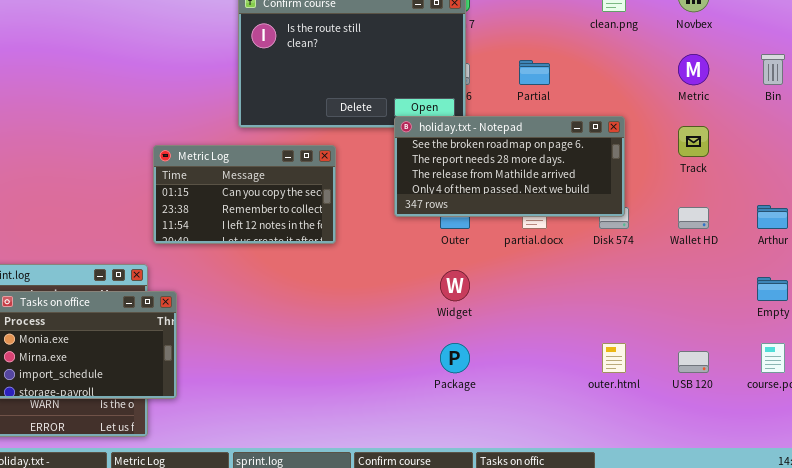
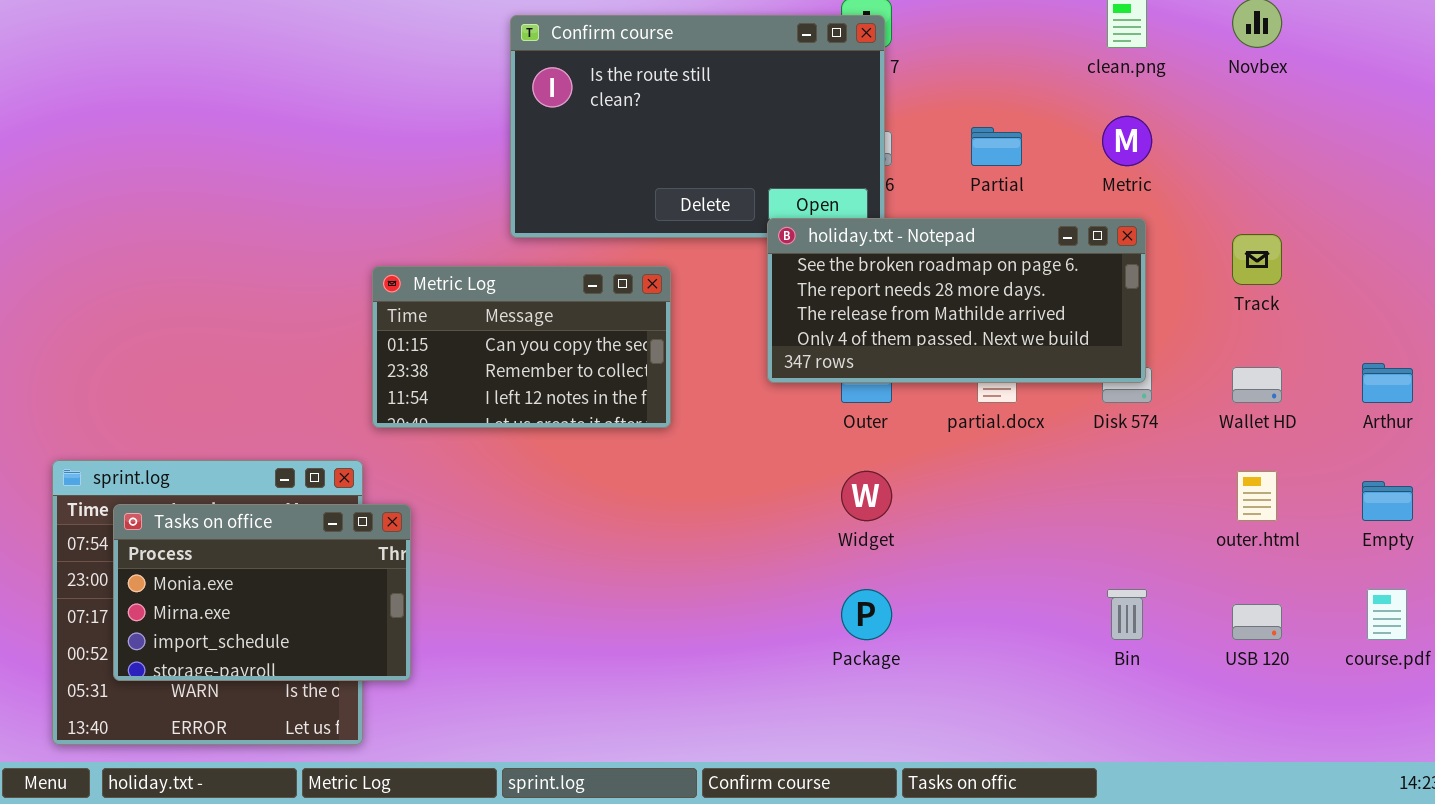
Metric: [678,54,709,85] -> [1102,116,1152,166], moved
Bin: [761,54,785,85] -> [1107,589,1147,640], moved
outer.html: [602,343,626,373] -> [1237,471,1277,521], moved

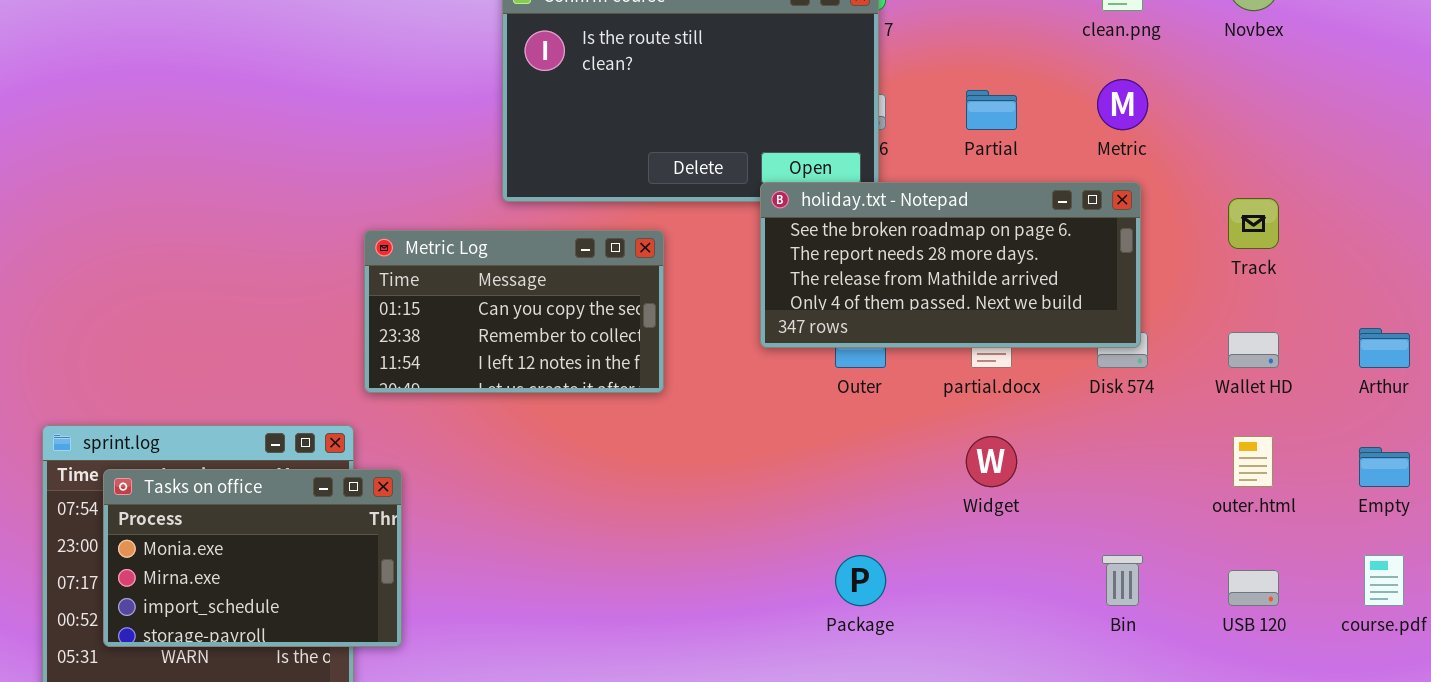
Widget: [841,471,892,521] -> [966,436,1017,487], moved

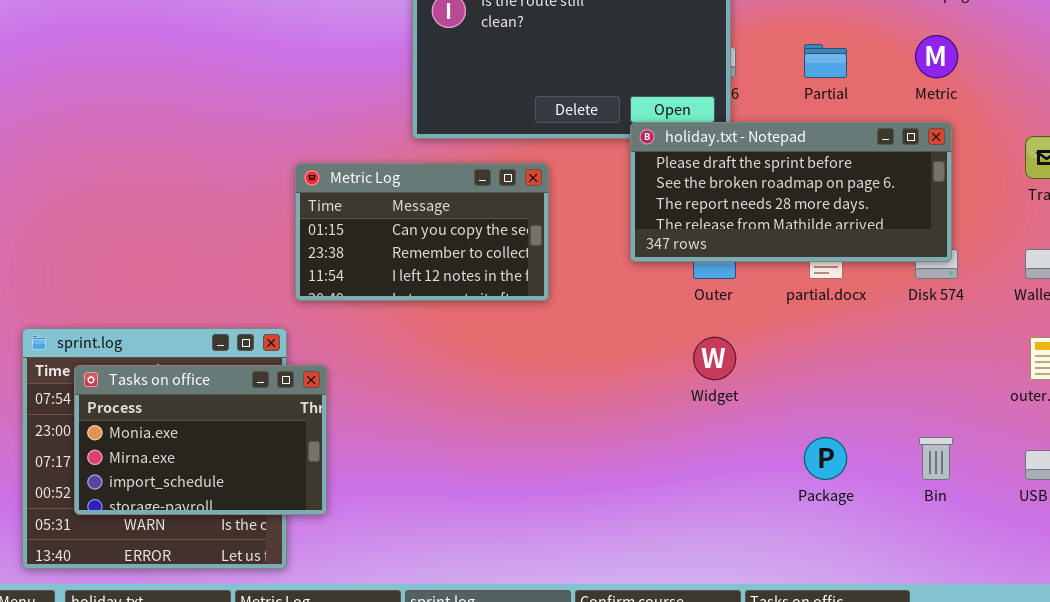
holiday.txt - Notepad: [760,182,1141,348] -> [630,122,952,262], scrolled up 1 row
Widget: [966,436,1017,487] -> [693,337,736,380], moved
Package: [835,555,886,606] -> [804,437,847,480], moved

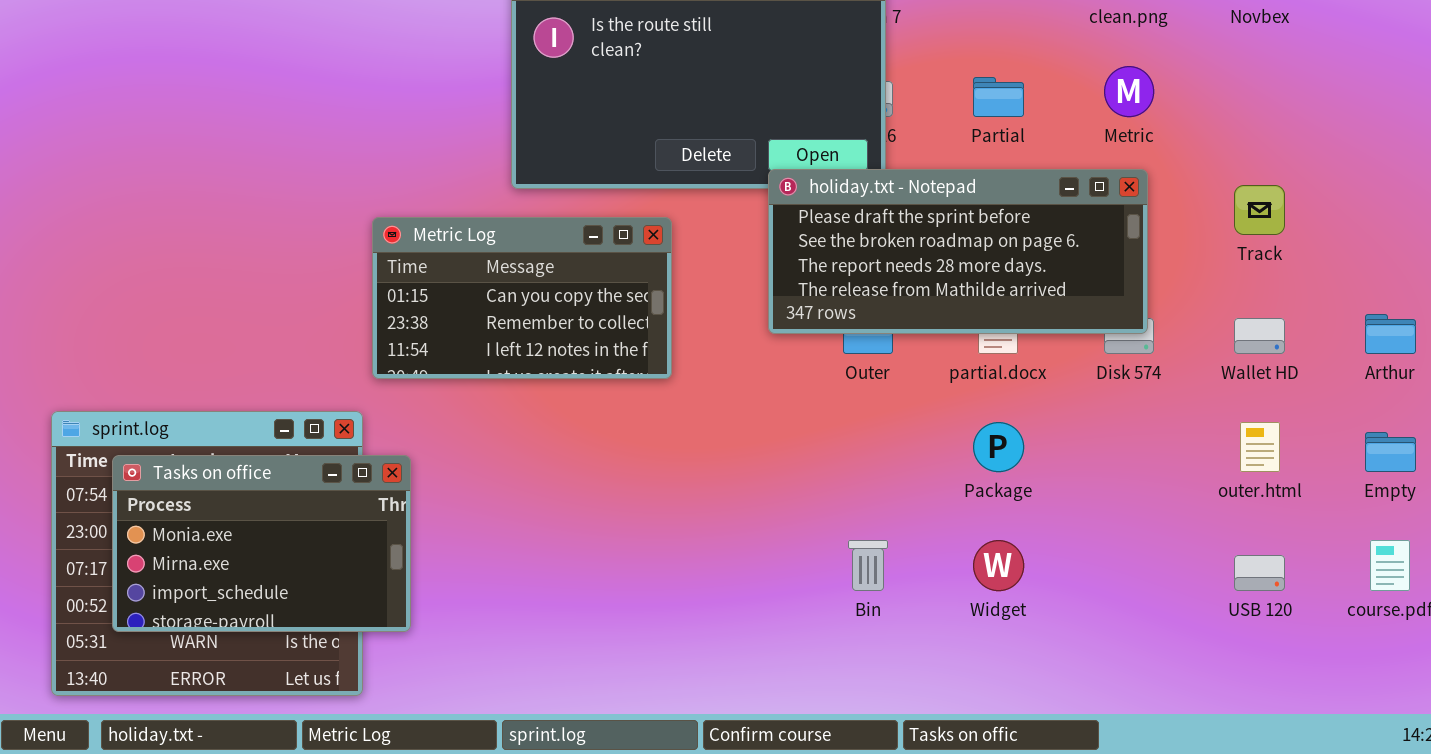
Widget: [693,337,736,380] -> [973,540,1024,591], moved
Package: [804,437,847,480] -> [973,422,1024,472], moved
Bin: [919,437,953,480] -> [848,540,888,591], moved

